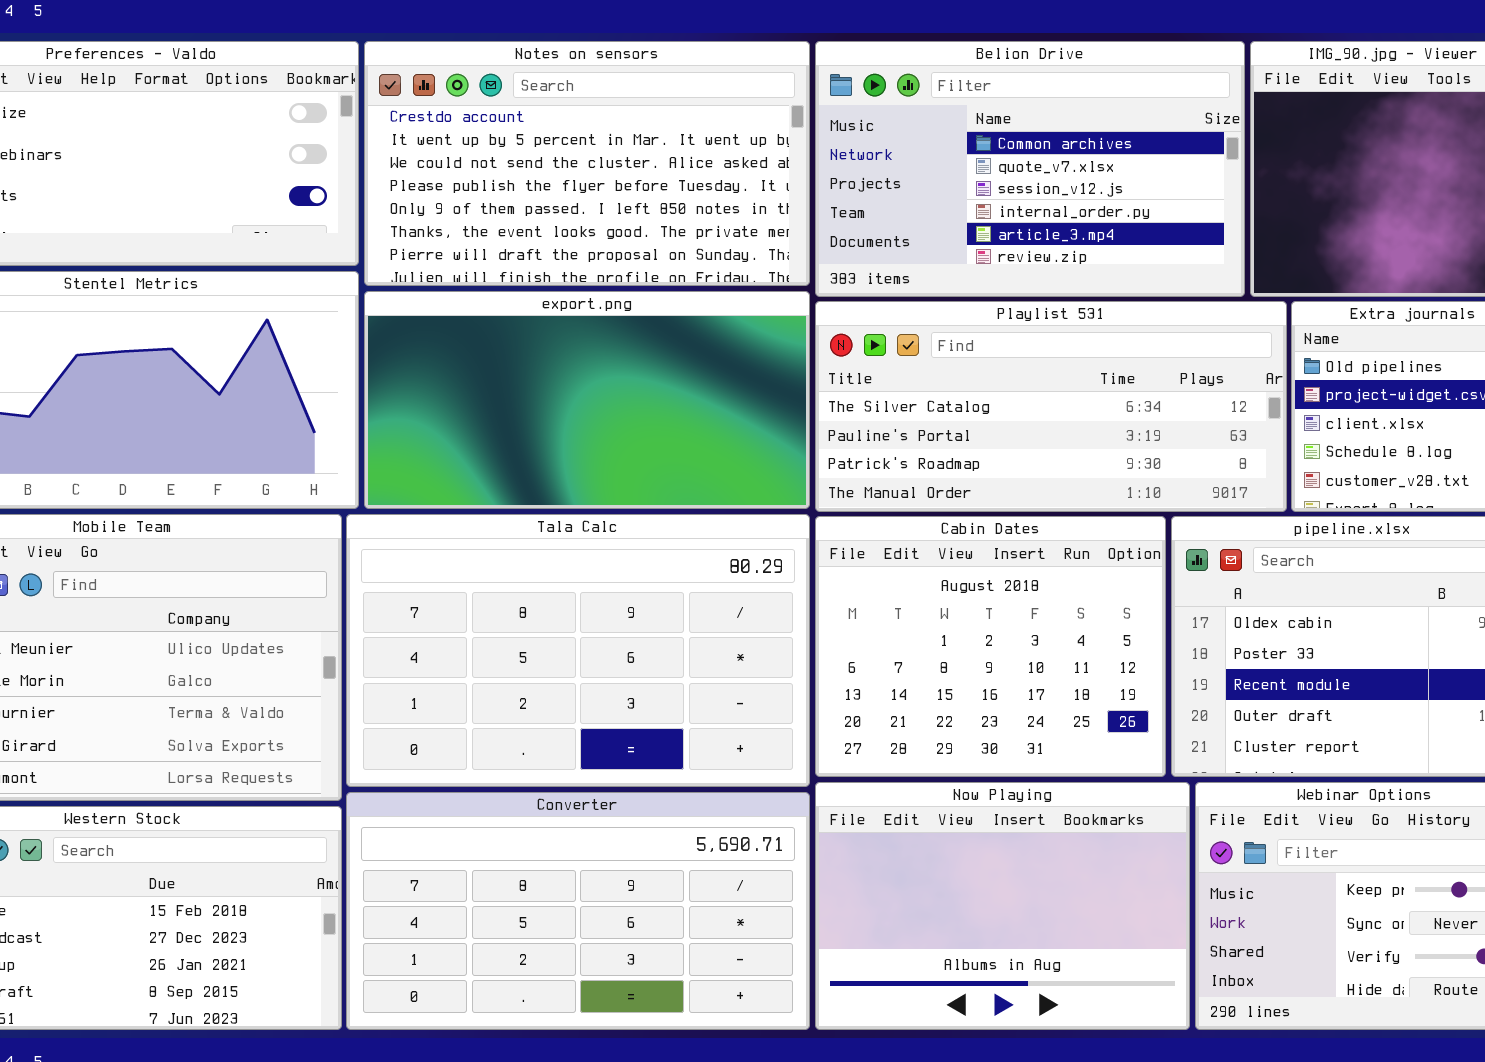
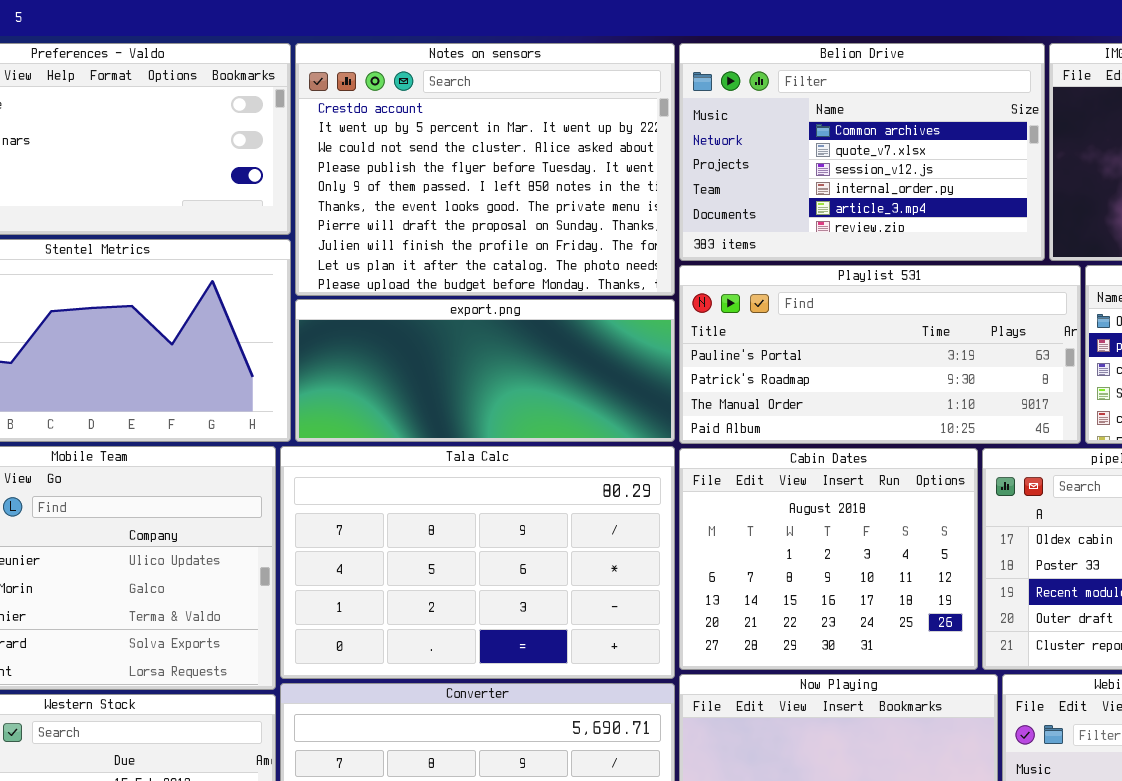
Notes on sensors: [364,41,810,286] -> [295,43,675,296], resized
export.png: [364,291,810,509] -> [295,299,675,442], resized
Playlist 531: [815,301,1287,512] -> [679,265,1081,444], scrolled down 1 row

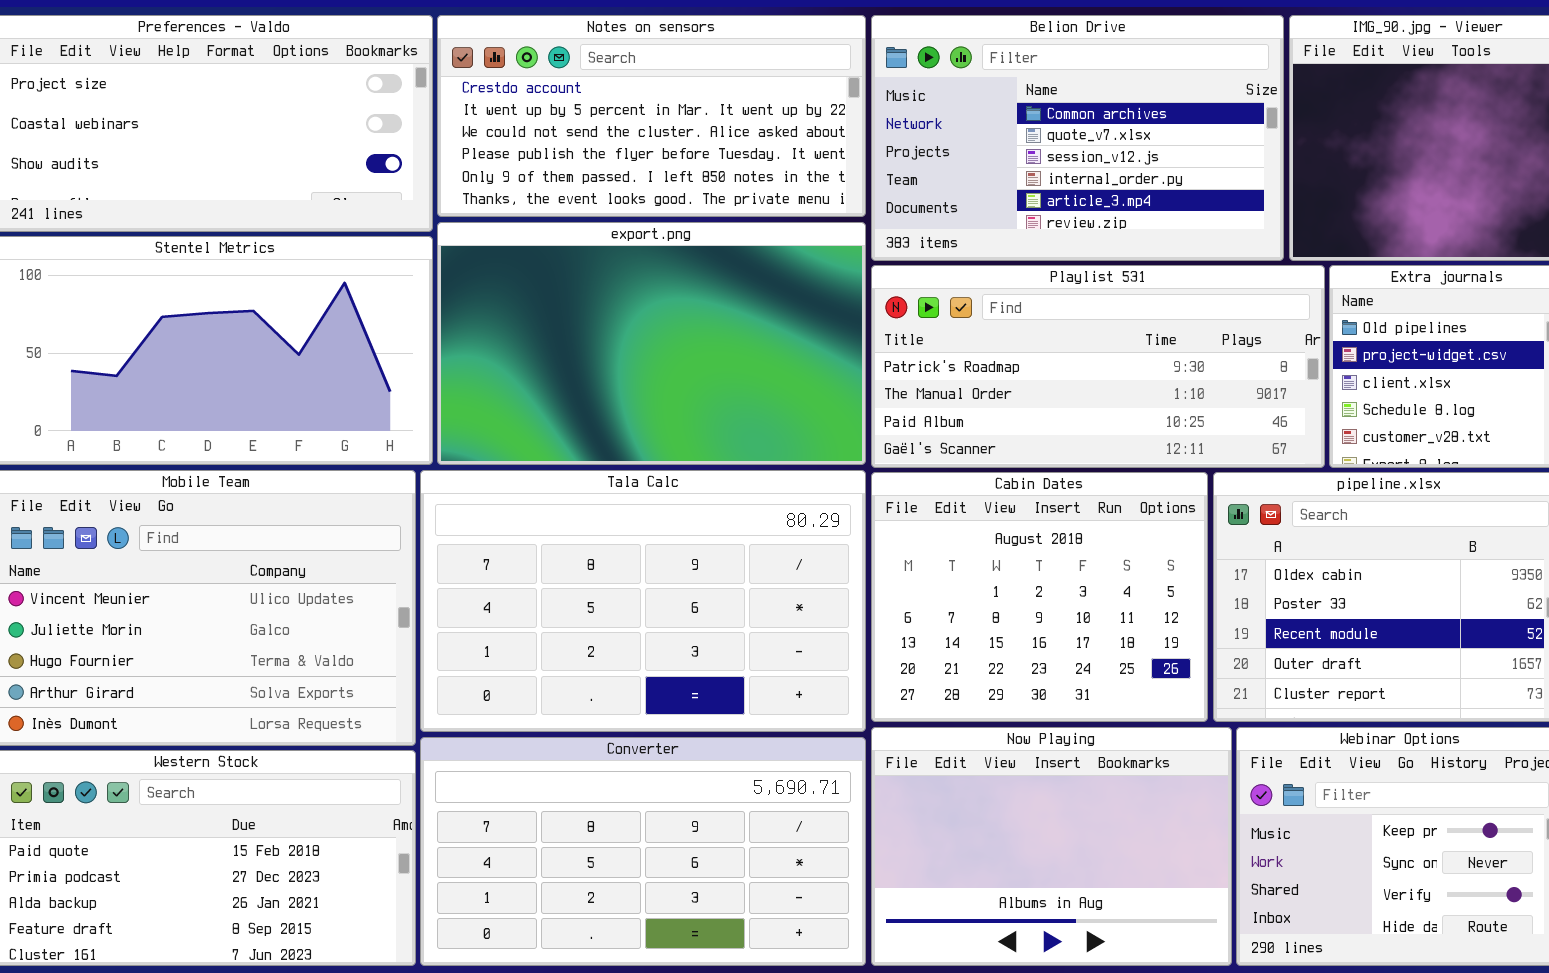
Notes on sensors: [295,43,675,296] -> [437,15,866,217], resized
Playlist 531: [679,265,1081,444] -> [871,265,1325,468], scrolled down 1 row
export.png: [295,299,675,442] -> [437,222,866,465], resized

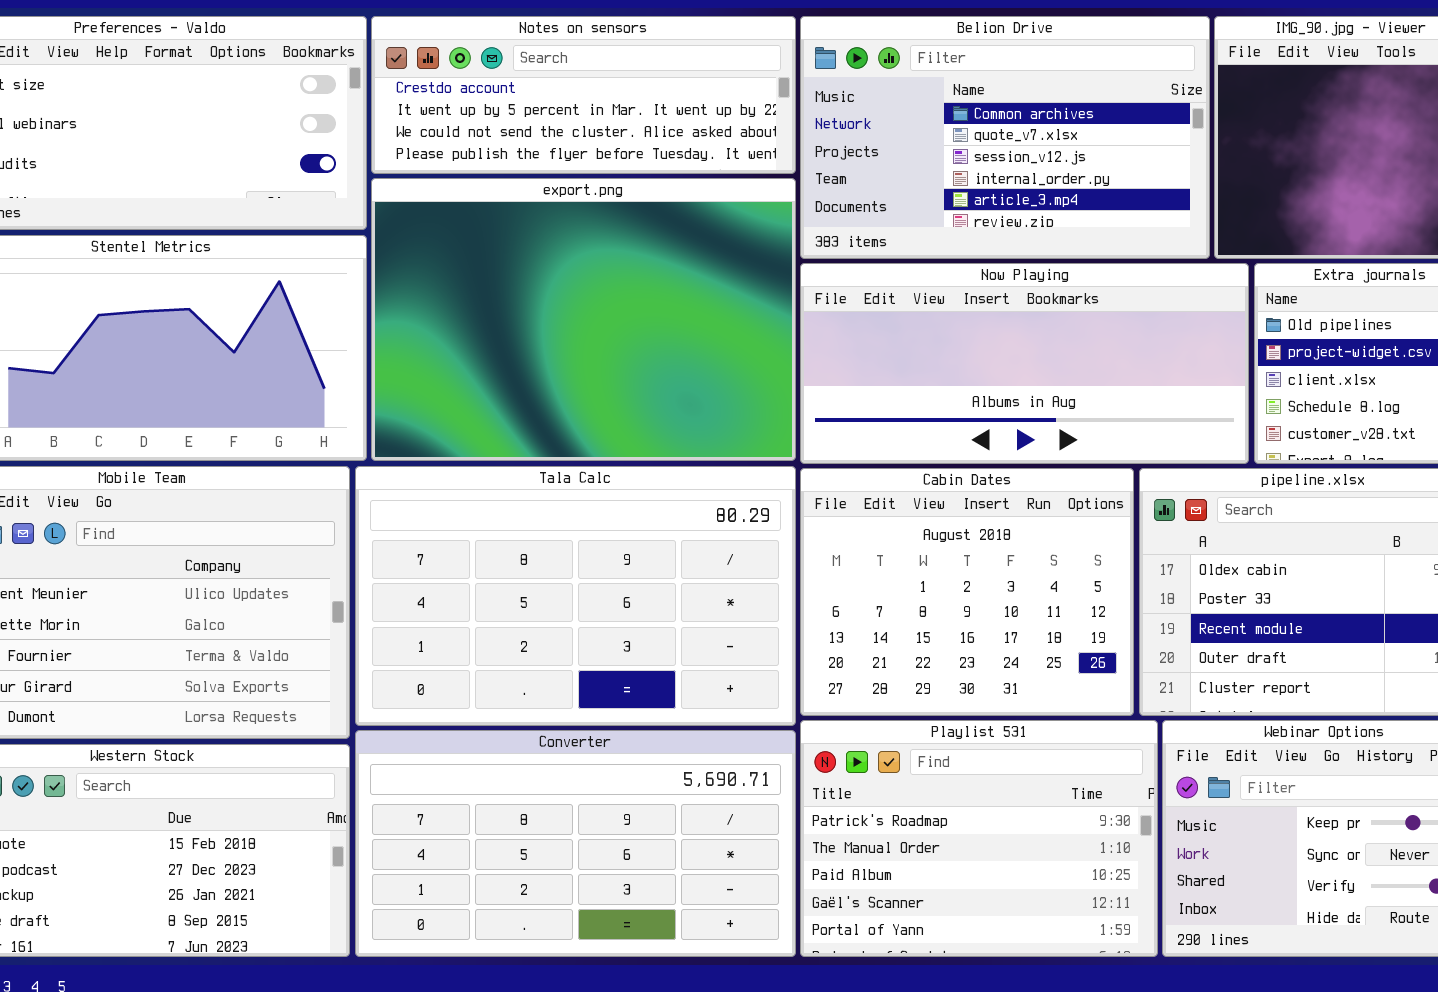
Notes on sensors: [437,15,866,217] -> [371,16,796,174], resized
export.png: [437,222,866,465] -> [371,178,796,461], resized
Playlist 531: [871,265,1325,468] -> [800,720,1158,957], moved, resized
Now Playing: [871,727,1232,966] -> [800,263,1249,464], moved, resized

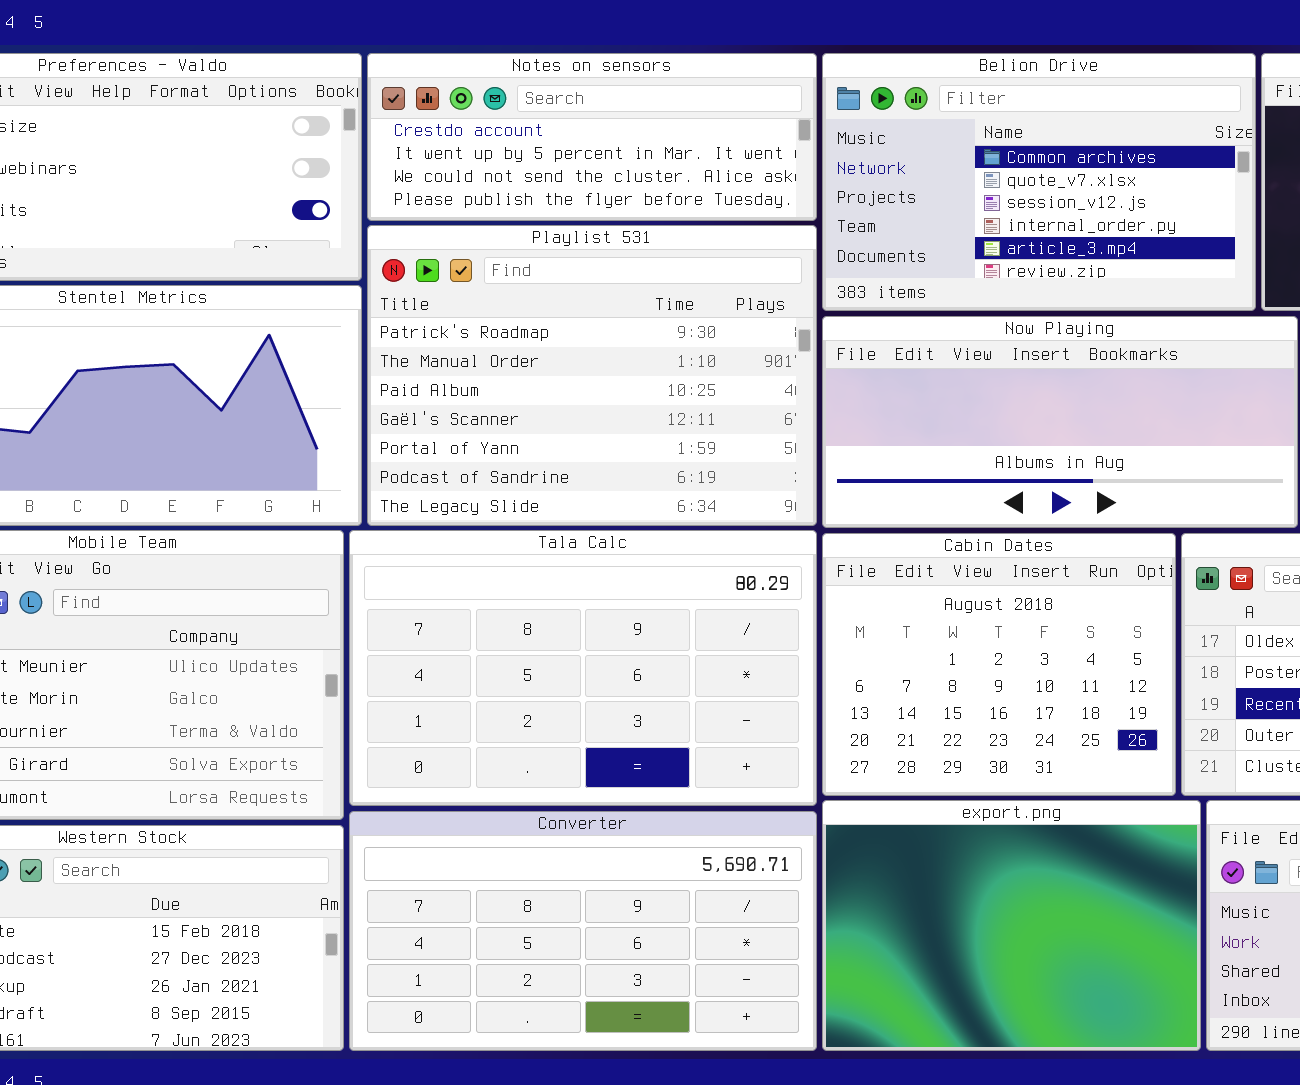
export.png: [371,178,796,461] -> [822,800,1201,1051], moved, resized
Playlist 531: [800,720,1158,957] -> [367,225,817,526], moved, resized

